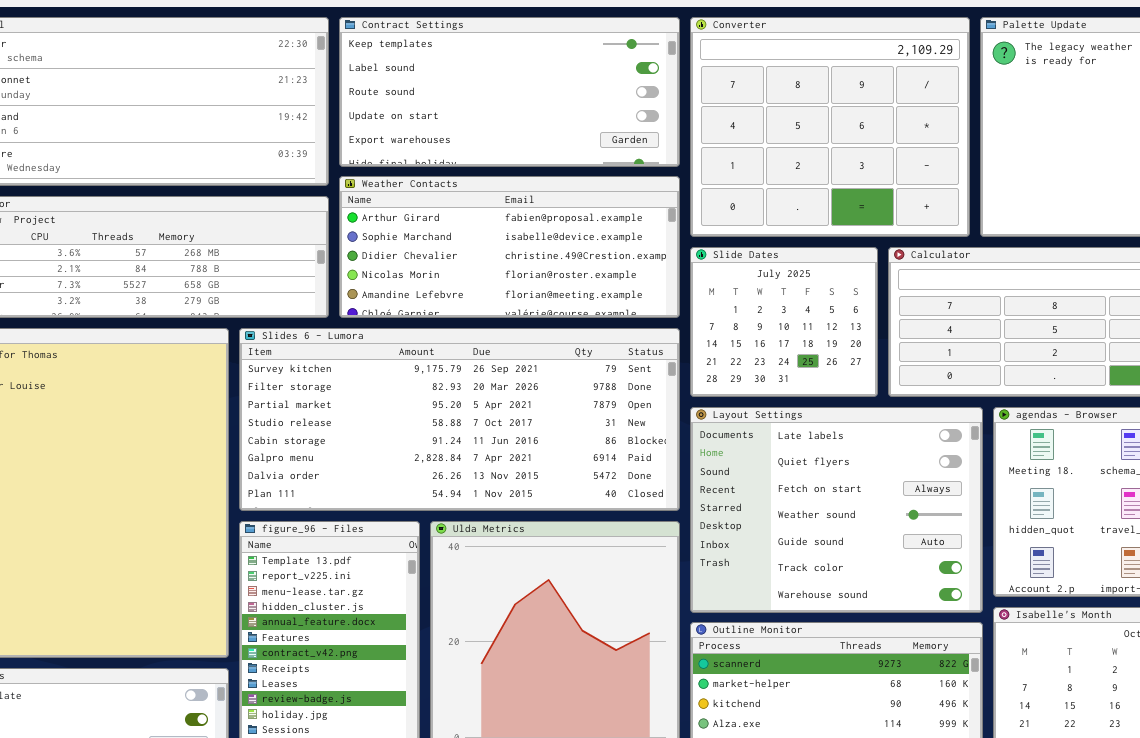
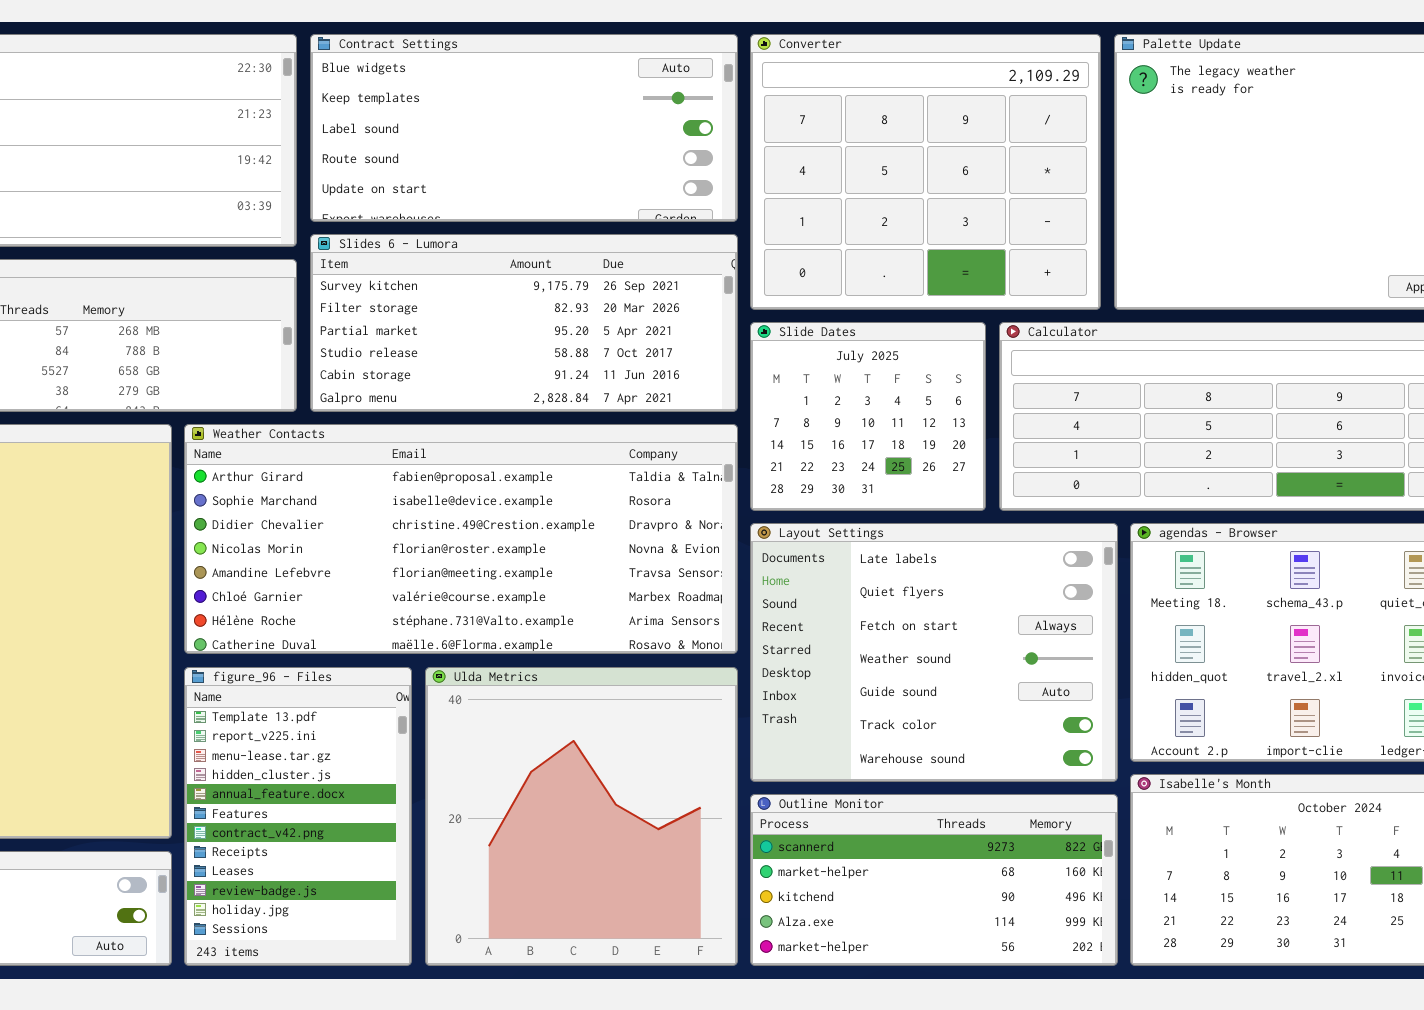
Contract Settings: [339,17,680,167] -> [310,34,738,222], scrolled up 1 row
Weather Contacts: [339,176,680,318] -> [184,424,738,654], moved, resized
Slides 6 - Lumora: [239,328,680,511] -> [310,234,738,412], moved, resized

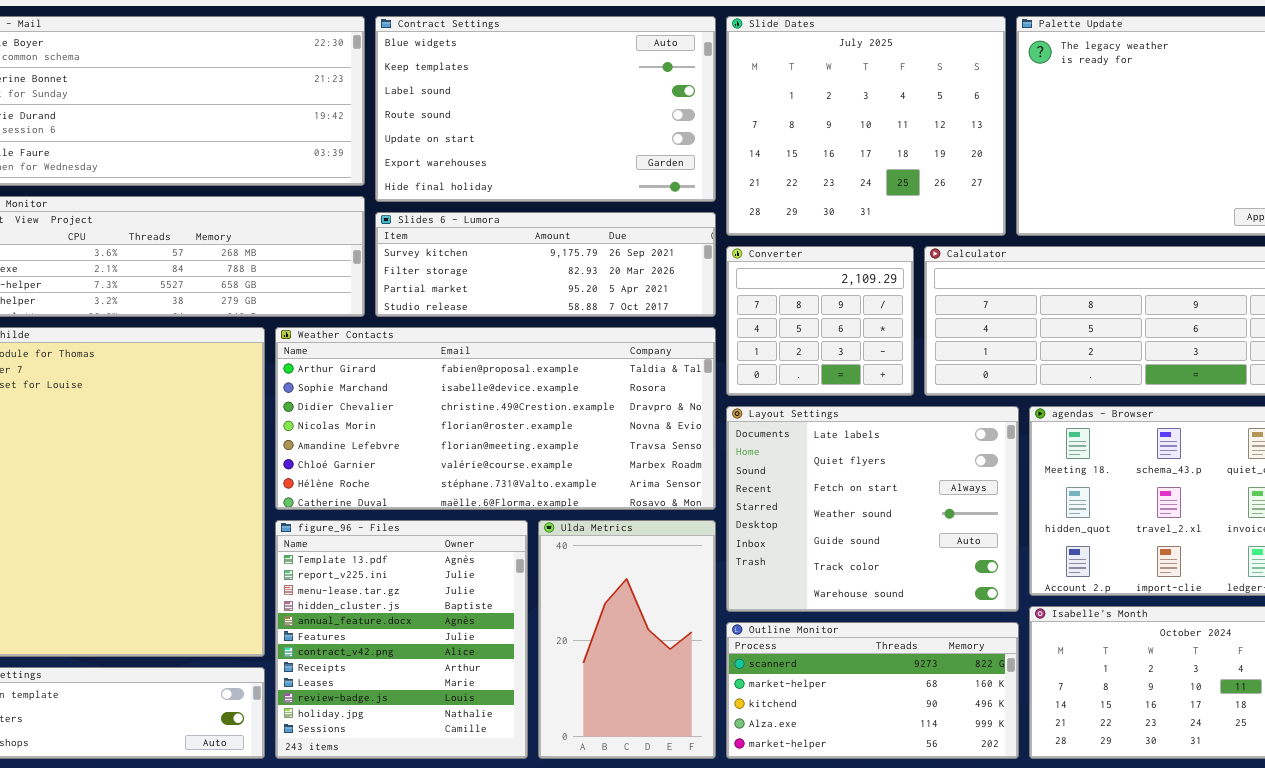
Contract Settings: [310,34,738,222] -> [375,16,716,202], resized
Converter: [750,34,1101,310] -> [726,246,914,396], moved, resized
Slides 6 - Lumora: [310,234,738,412] -> [375,212,716,317], resized
Slide Dates: [750,322,986,511] -> [726,16,1006,236], moved, resized
figure_96 - Files: [184,667,412,966] -> [275,520,528,759], resized
Ulda Metrics: [425,667,738,966] -> [538,520,716,759], resized

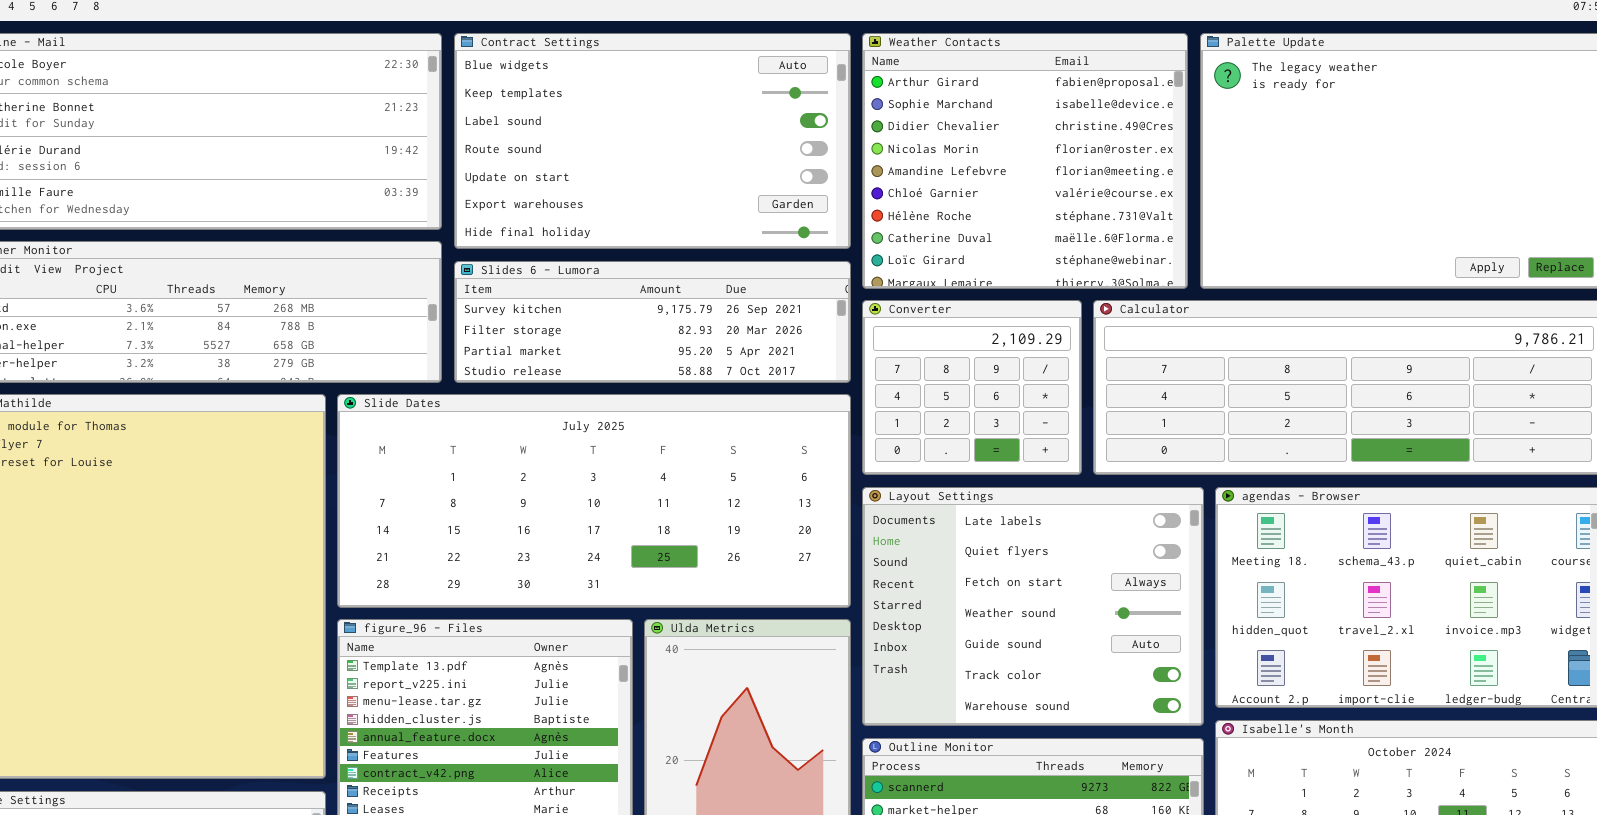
Slide Dates: [726,16,1006,236] -> [337,394,851,608], moved, resized
Weather Contacts: [275,327,716,510] -> [862,33,1188,289], moved, resized

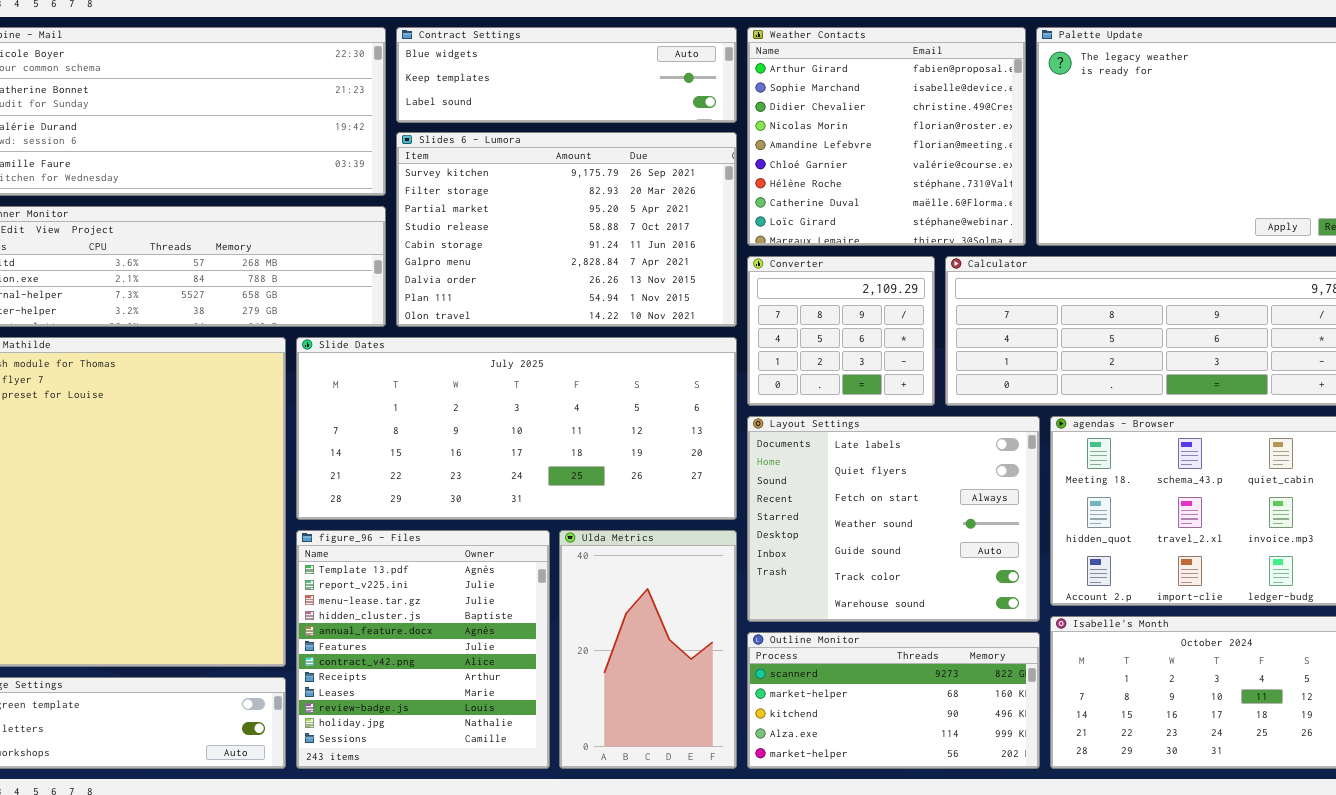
Contract Settings: [454,33,851,249] -> [396,27,737,123], resized
Slides 6 - Lumora: [454,261,851,383] -> [396,132,737,327], resized

